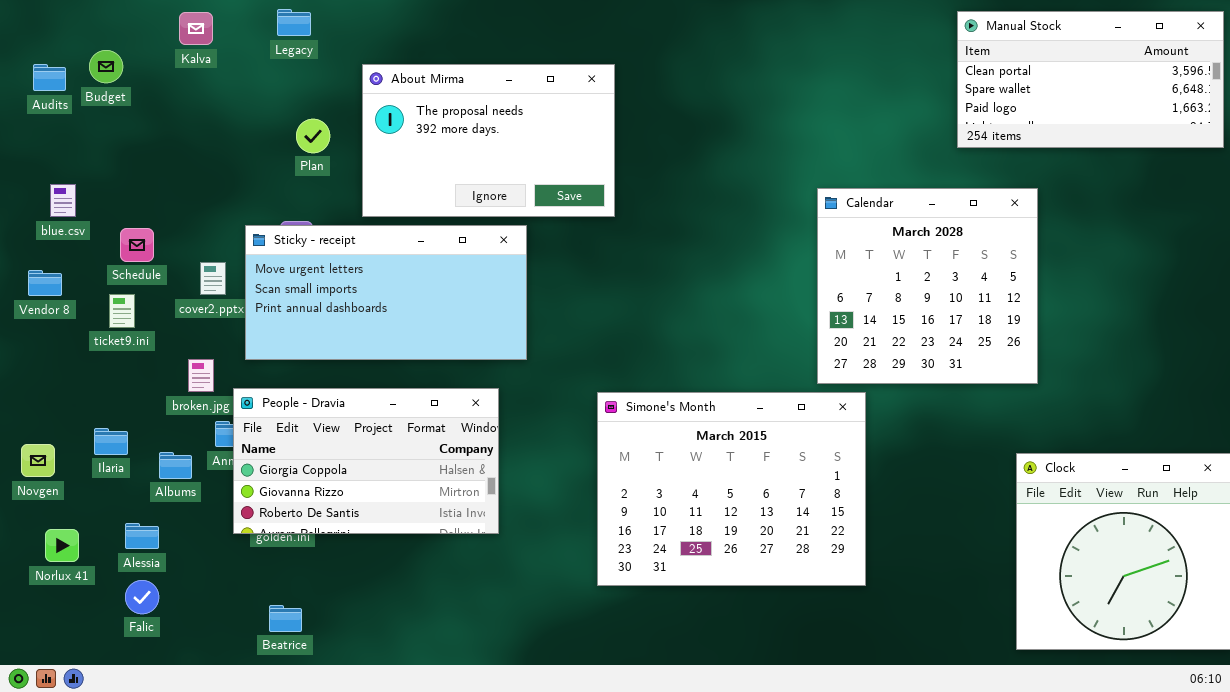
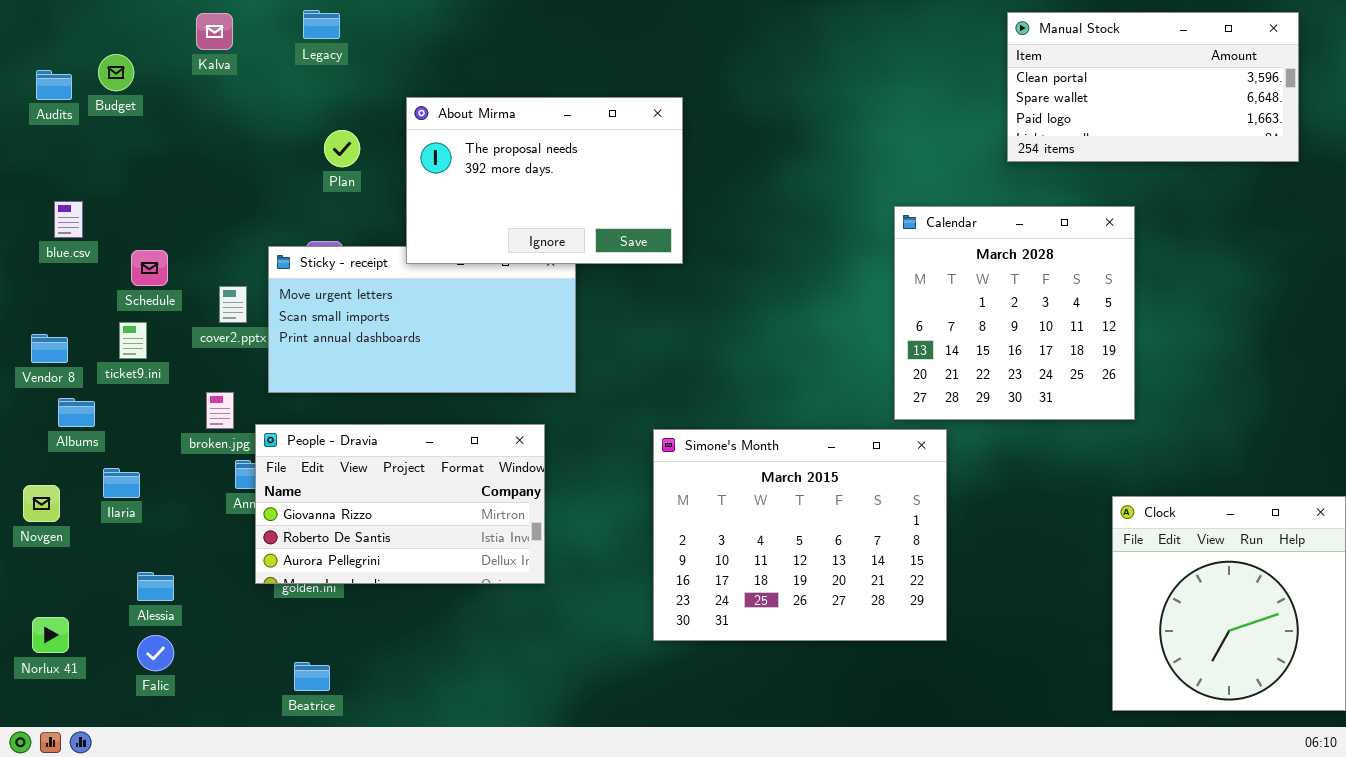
Manual Stock: [957,11,1224,148] -> [1007,12,1299,162], moved
About Mirma: [362,64,615,217] -> [406,97,683,264], moved
Vendor 8: [28,270,62,296] -> [31,334,68,363], moved
People - Dravia: [233,388,499,534] -> [255,424,545,584], scrolled down 1 row
Albums: [159,452,192,479] -> [58,398,95,427], moved
Norlux 41: [45,529,79,562] -> [32,617,69,653], moved

